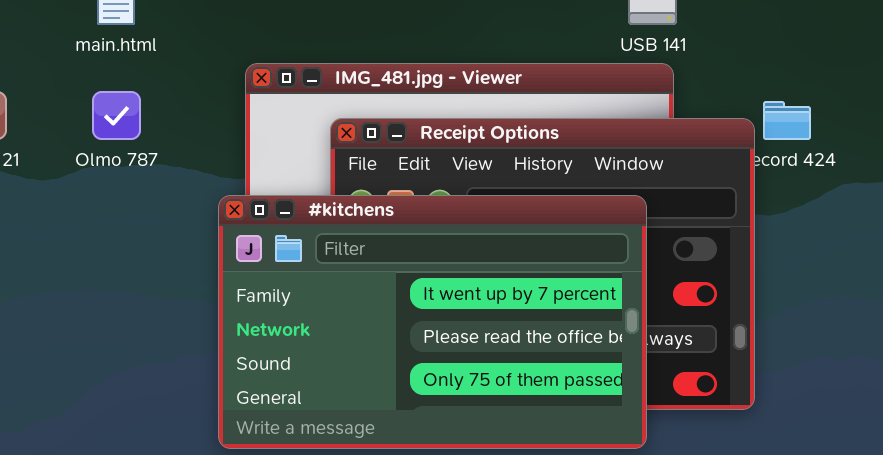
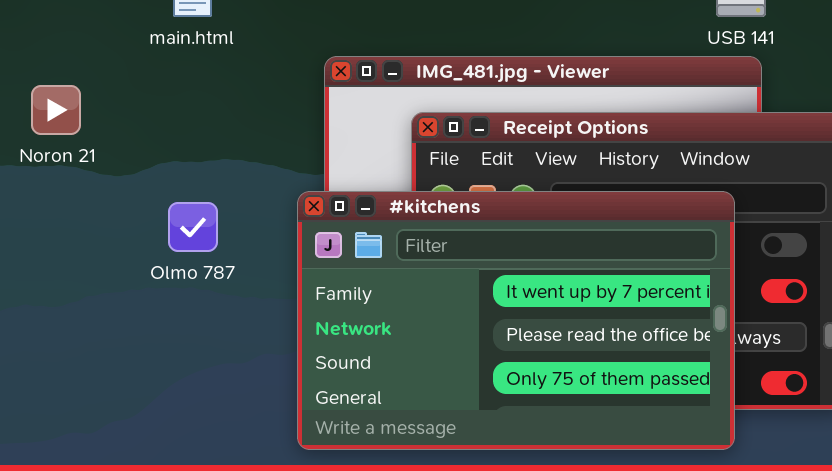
Olmo 787: [92,91,141,140] -> [168,202,218,252], moved

